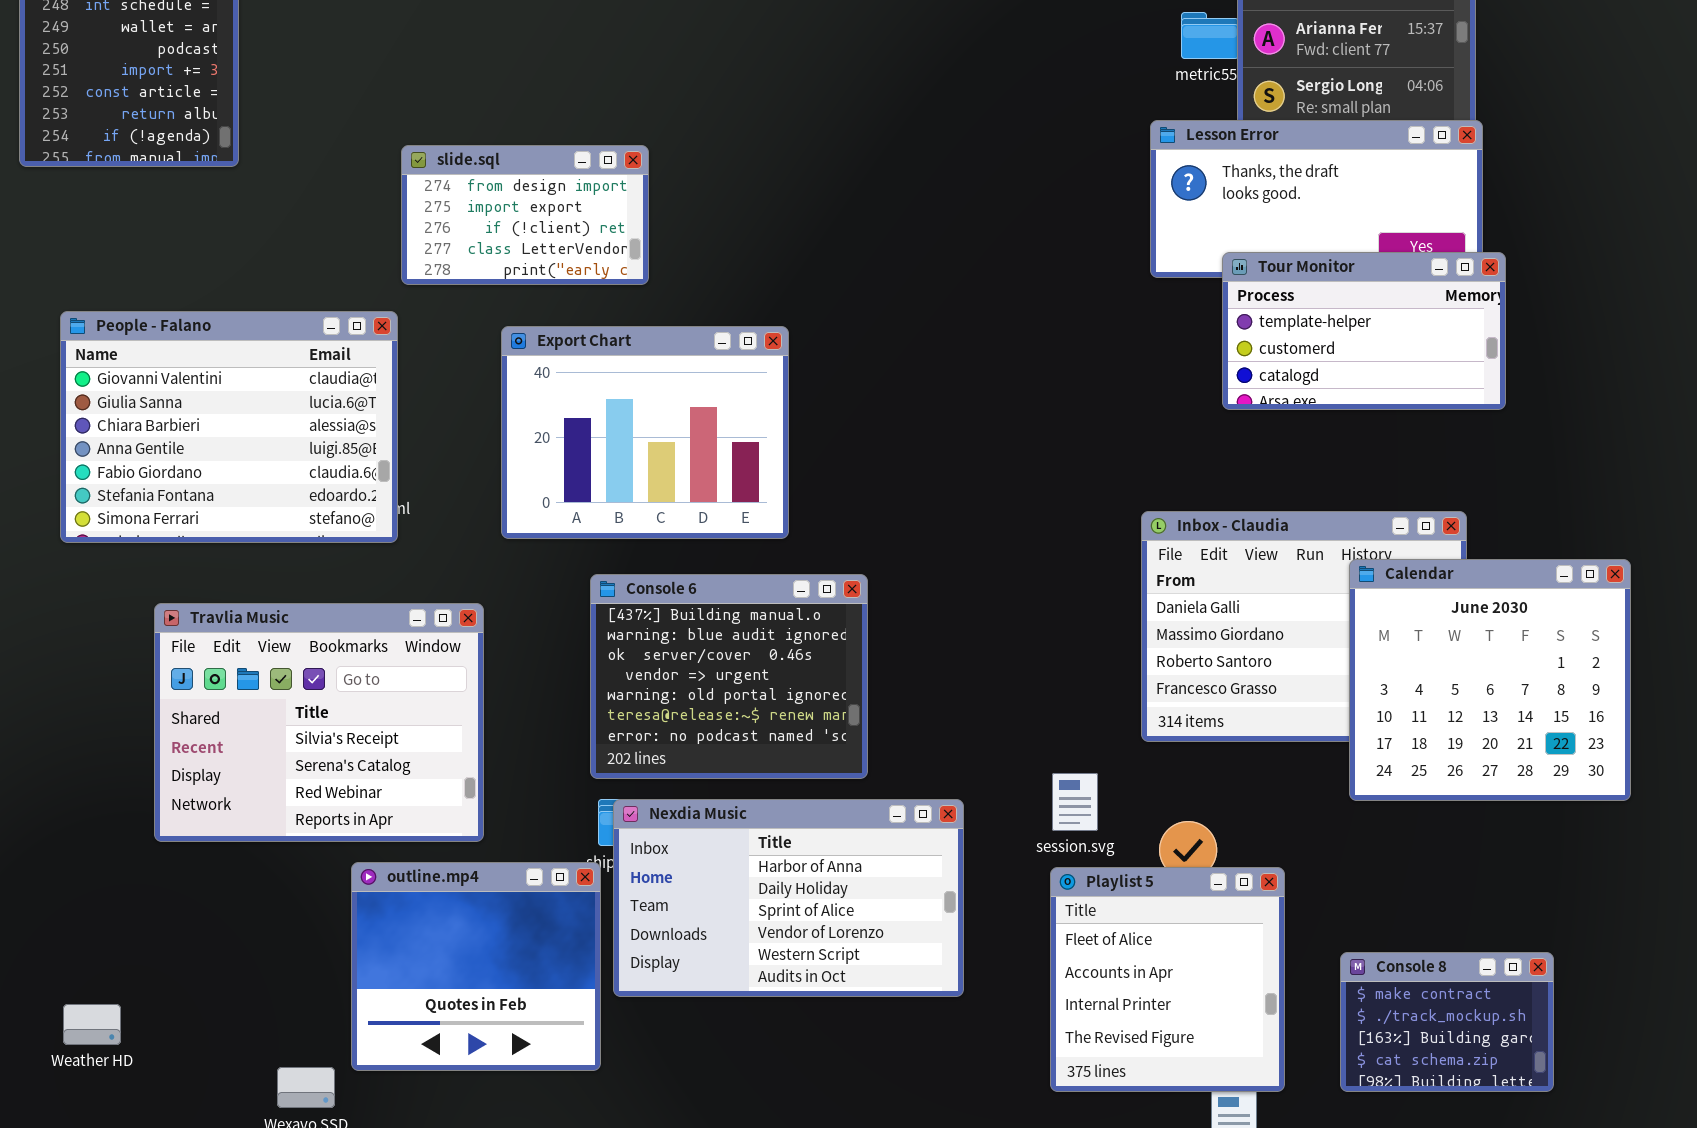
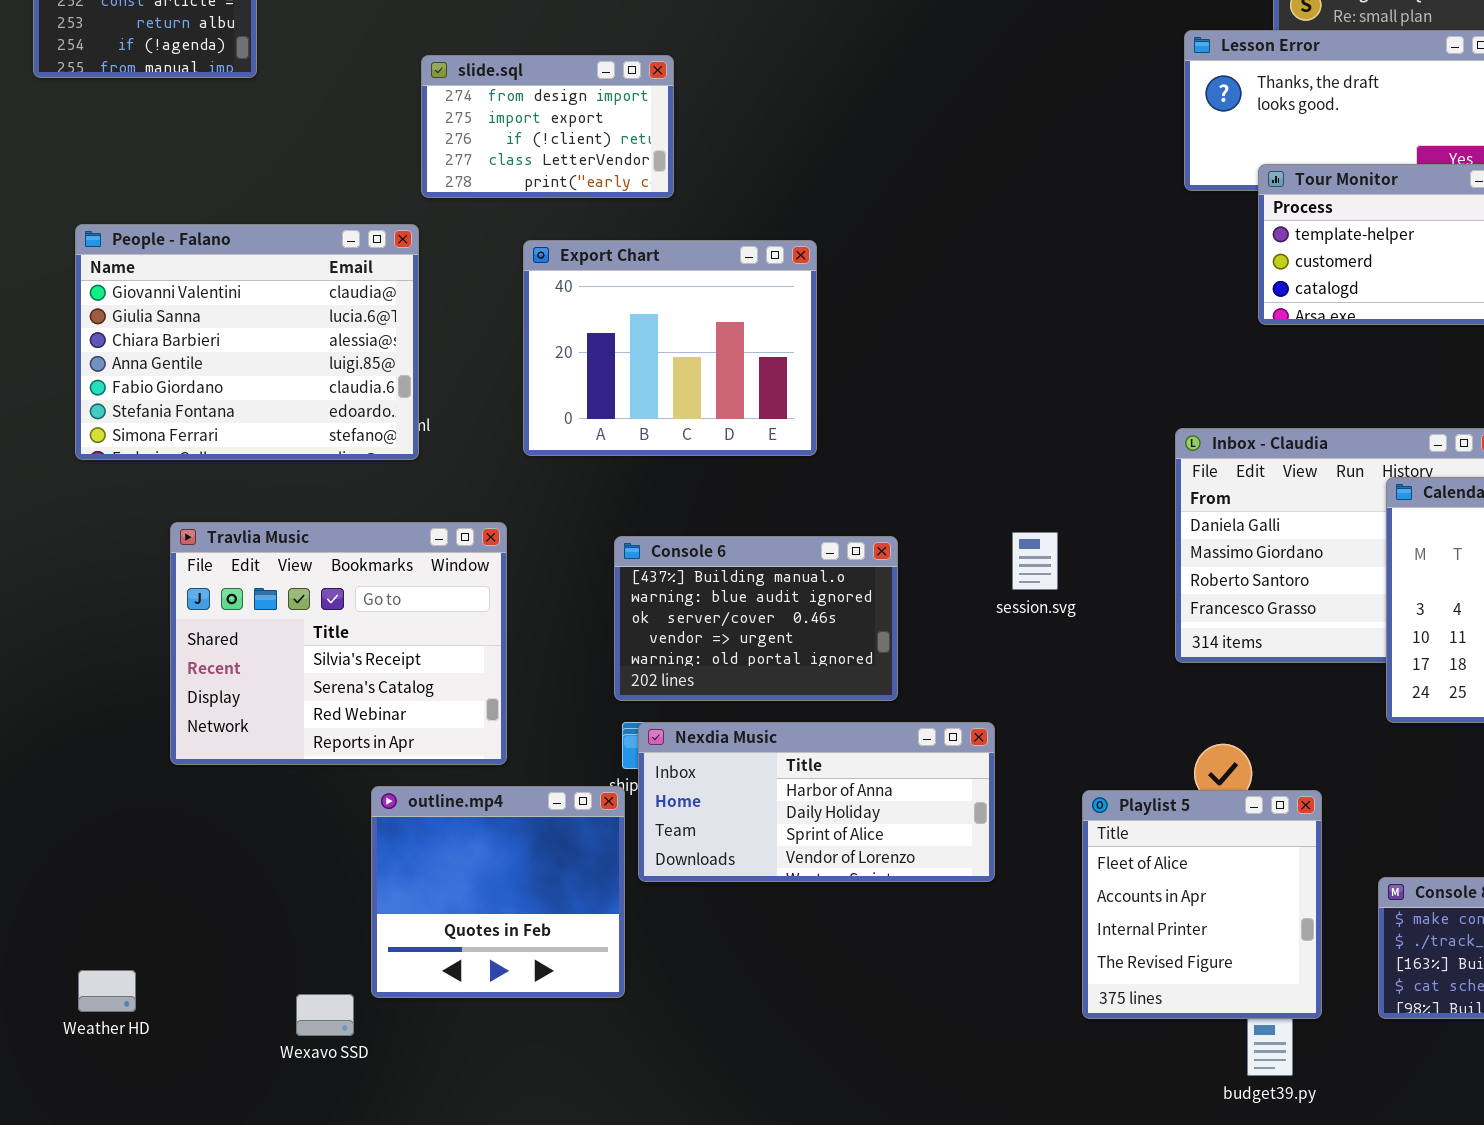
Console 6: [590,574,868,779] -> [614,536,898,701], resized
session.svg: [1052,773,1098,831] -> [1012,532,1058,590], moved
Nexdia Music: [613,799,964,997] -> [638,722,995,882], resized
Weather HD: [63,1004,121,1045] -> [78,970,136,1012], moved

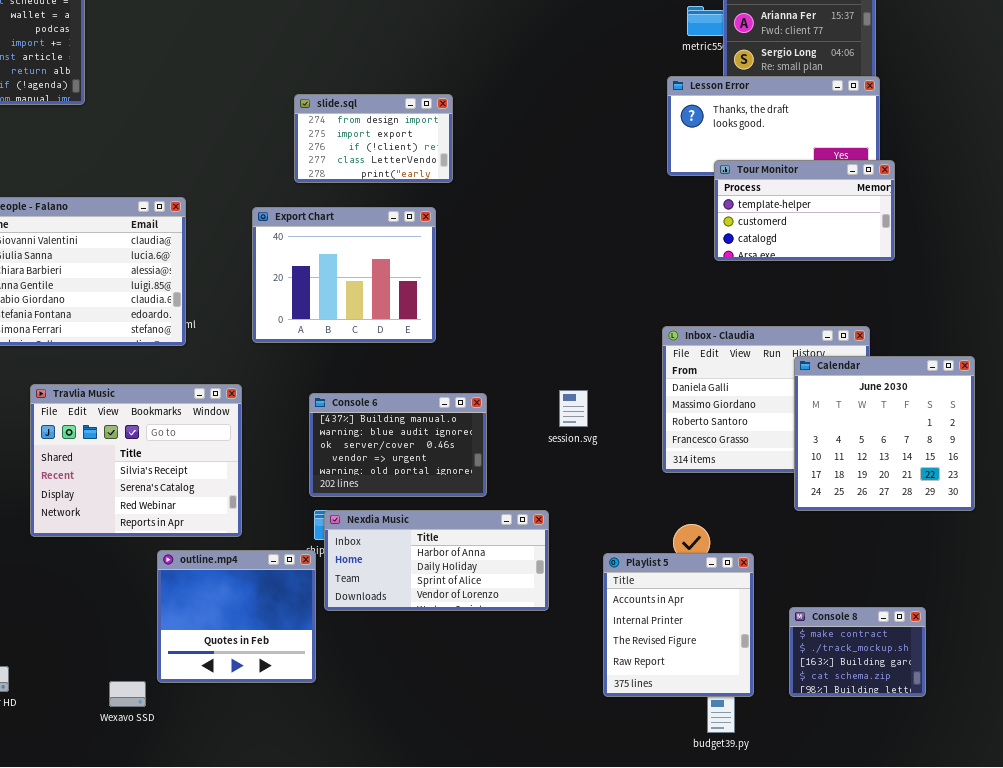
slide.sql: [421,55,674,198] -> [294,94,453,183], moved
Playlist 5: [1082,790,1322,1019] -> [603,553,754,697], scrolled down 1 row

